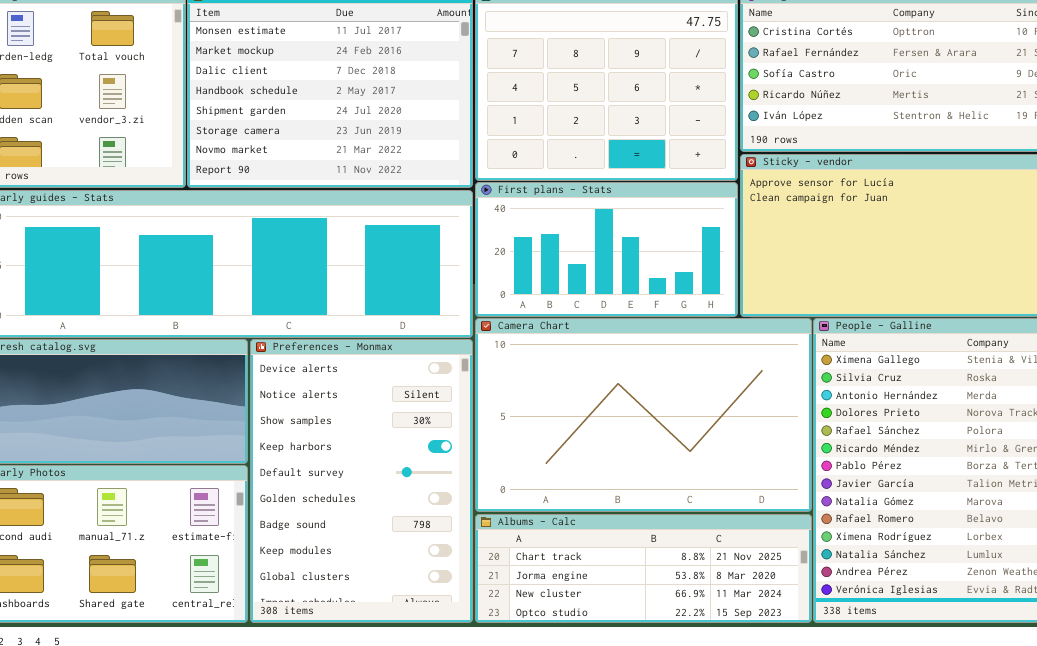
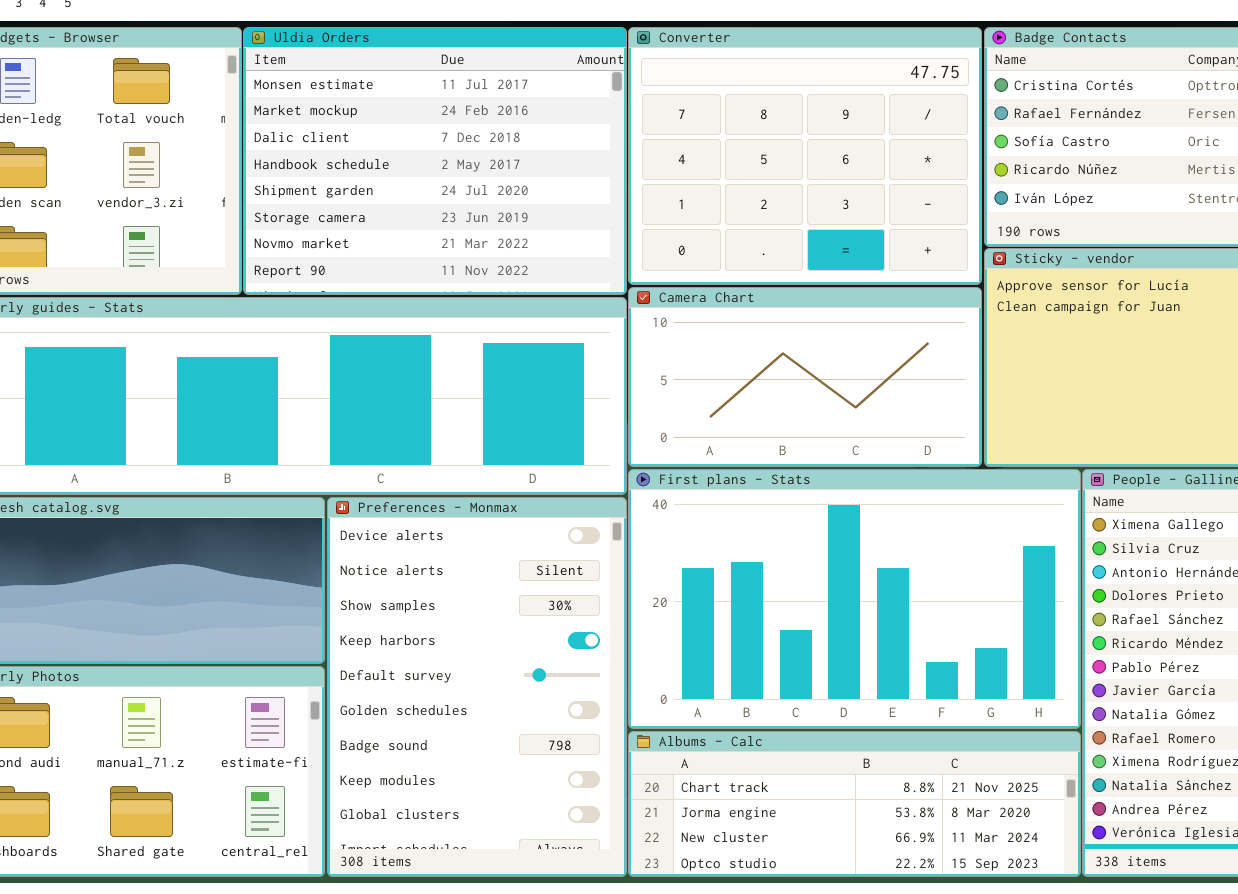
First plans - Stats: [475,182,738,317] -> [628,469,1081,729], moved, resized
Camera Chart: [475,318,812,512] -> [628,287,982,467], moved, resized

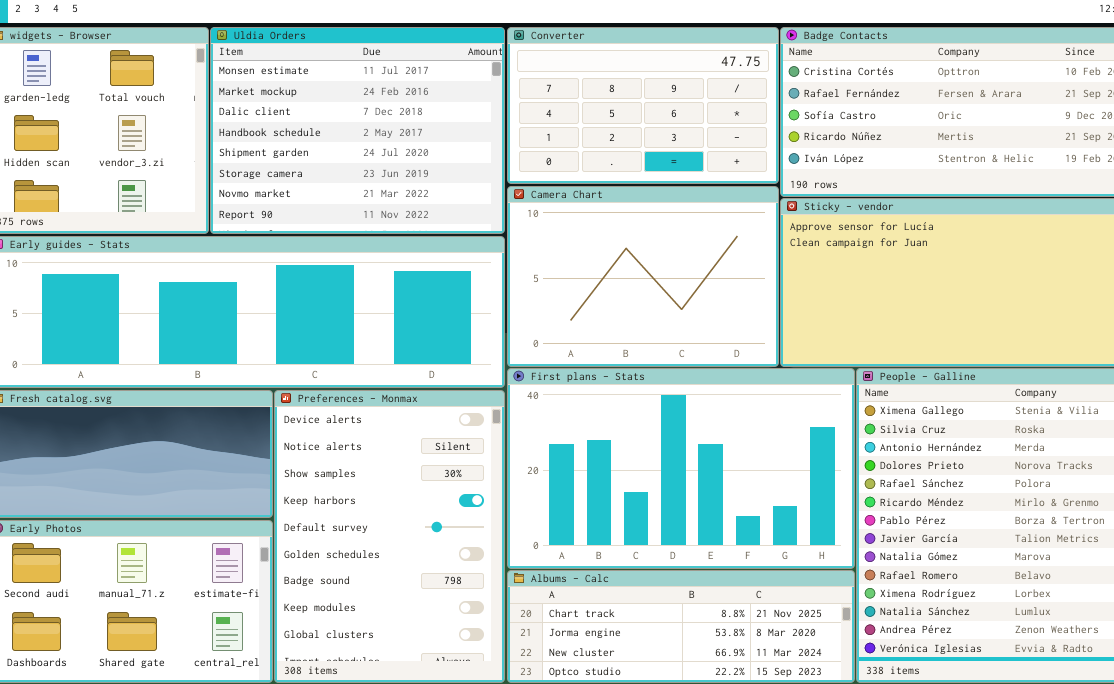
Converter: [628,27,982,285] -> [507,27,779,184], resized
Camera Chart: [628,287,982,467] -> [507,186,779,367], resized

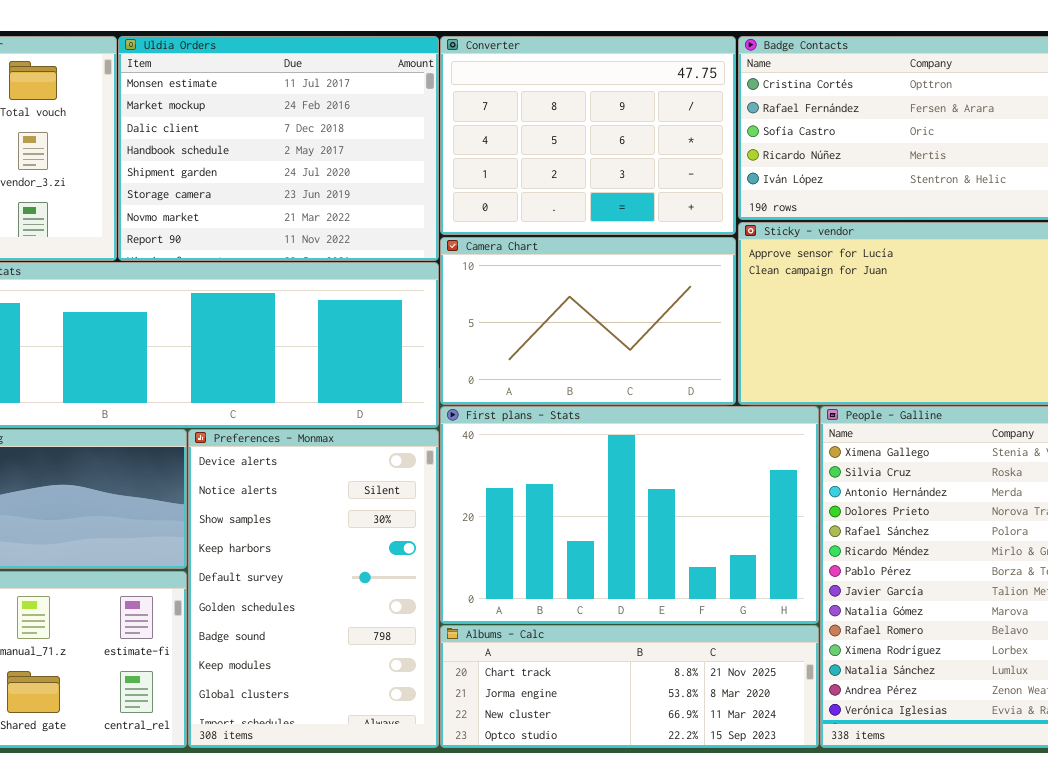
Converter: [507,27,779,184] -> [440,36,736,235], resized
Camera Chart: [507,186,779,367] -> [440,237,736,405], resized

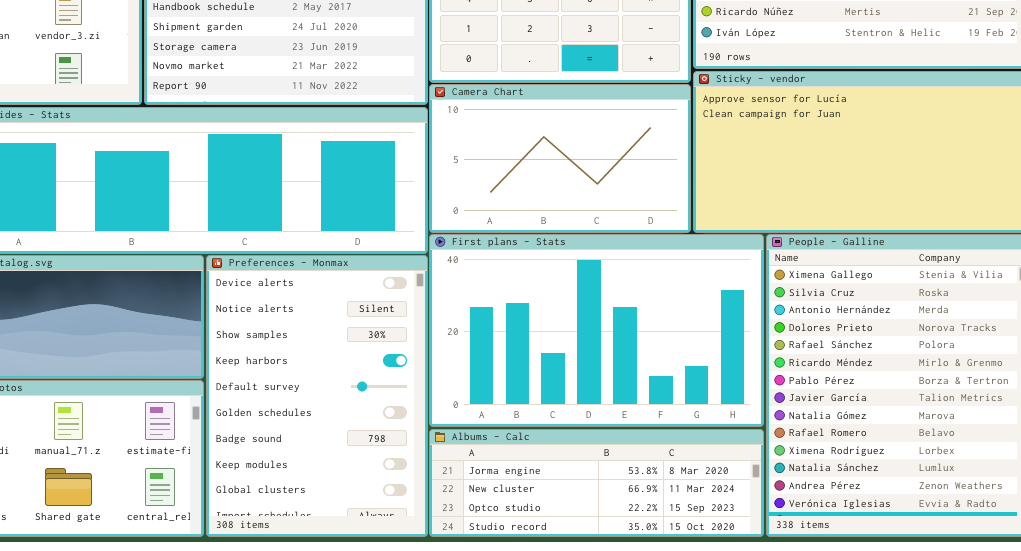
Albums - Calc: [440,625,819,748] -> [429,429,764,537], scrolled down 1 row

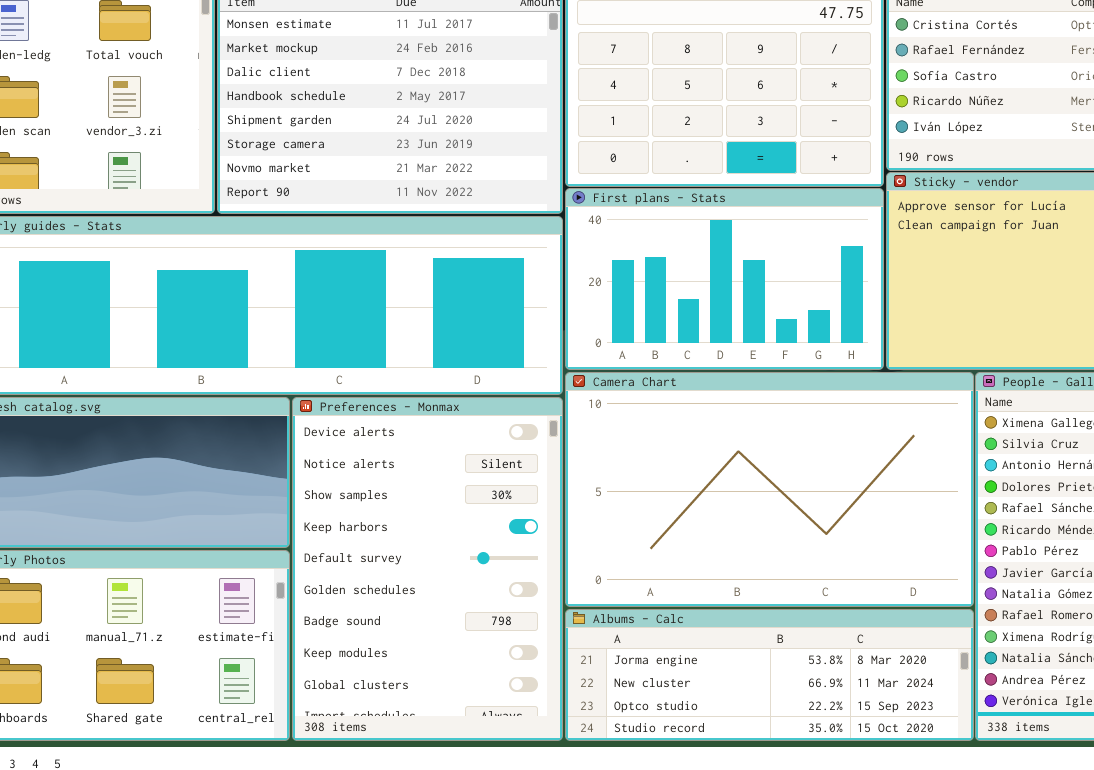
Camera Chart: [429,84,691,233] -> [565,372,974,607], moved, resized
First plans - Stats: [429,234,764,427] -> [565,188,884,370], moved, resized

